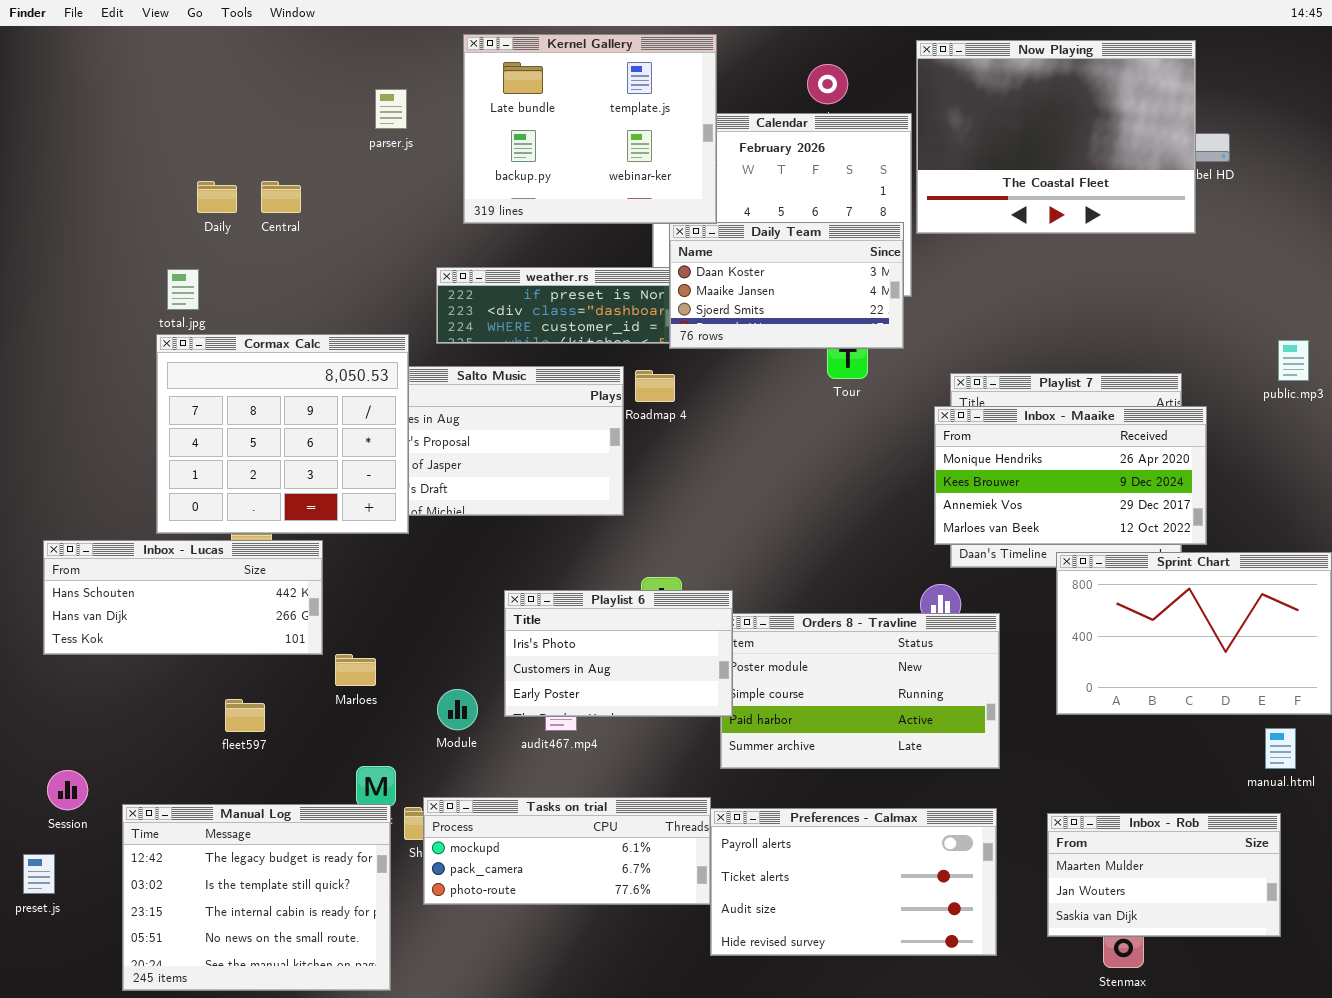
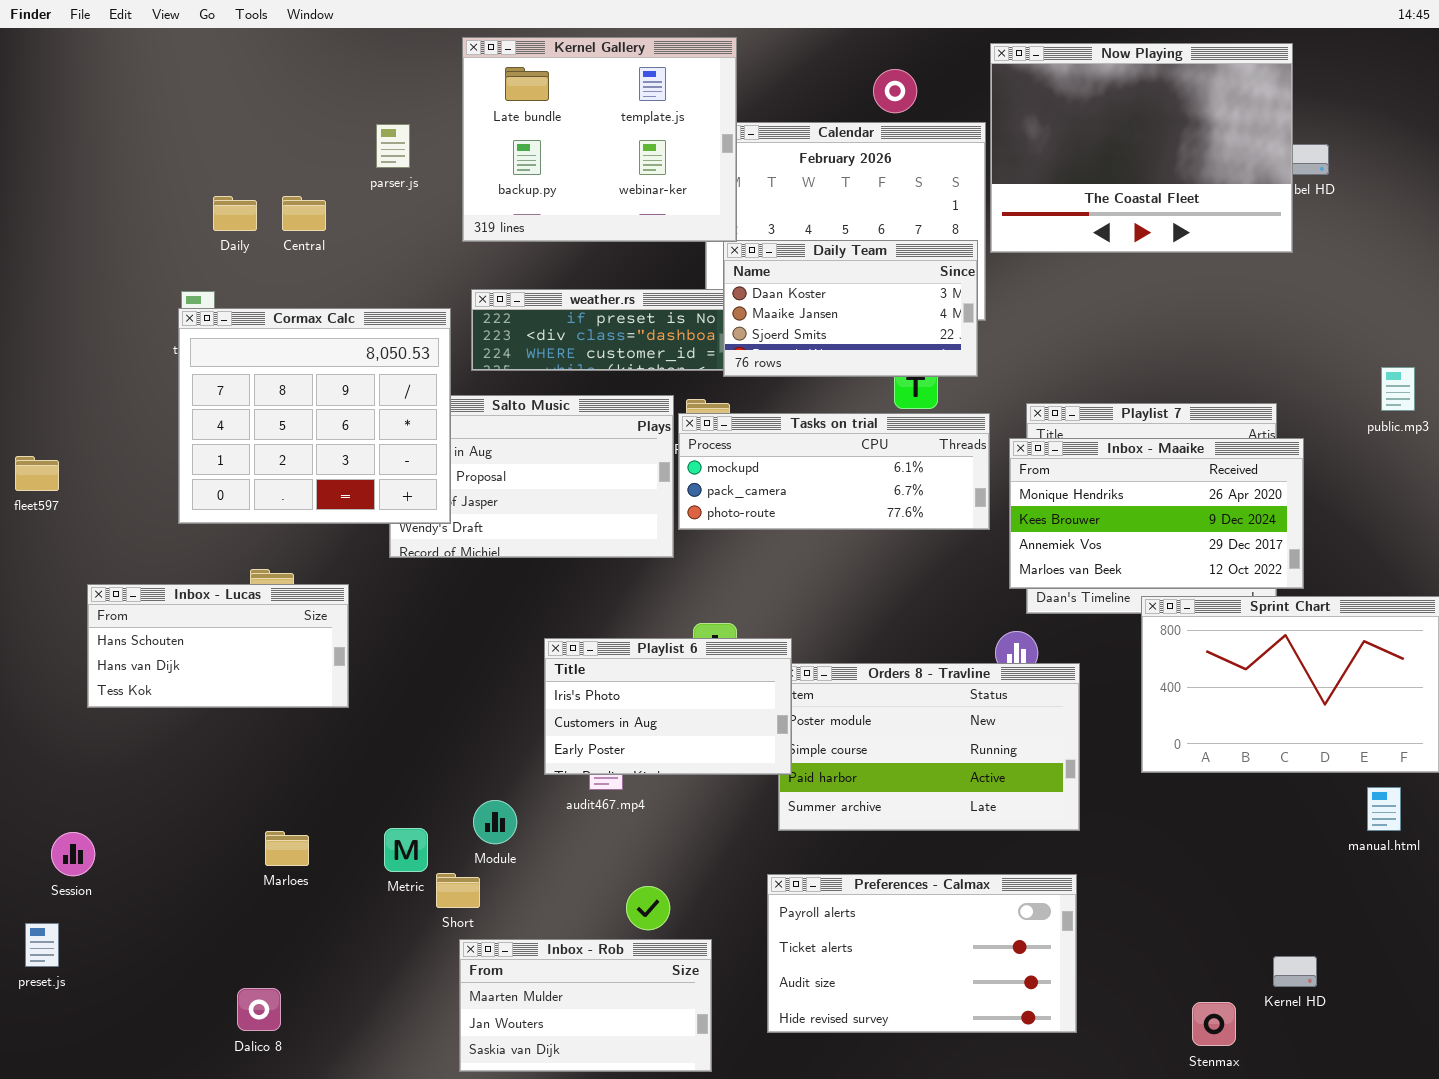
Kernel Gallery: [463,34,717,224] -> [462,37,737,242], moved
parser.js: [375,89,407,129] -> [376,124,410,168], moved
Cormax Calc: [156,334,409,534] -> [178,308,451,524], moved
Inbox - Lucas: [43,540,323,655] -> [87,584,349,708], resized
Marloes: [335,654,376,686] -> [265,831,309,866], moved
Module: [437,689,478,730] -> [473,800,517,844], moved
fleet597: [225,699,265,732] -> [15,456,59,491], moved
Tasks on trial: [423,797,711,905] -> [678,413,990,530], moved
Manual Log: [122,804,391,991] -> none, closed
Inbox - Rob: [1047,813,1281,937] -> [459,939,712,1072], moved

